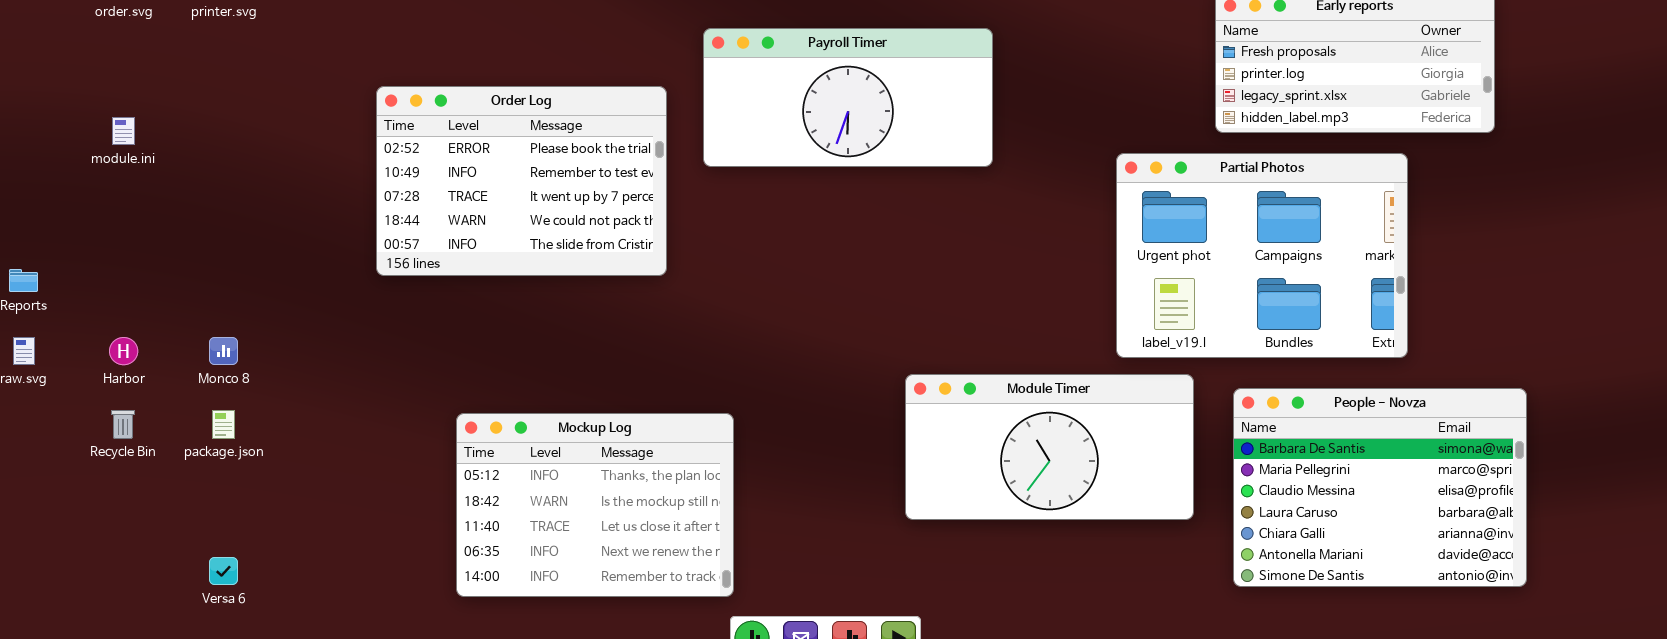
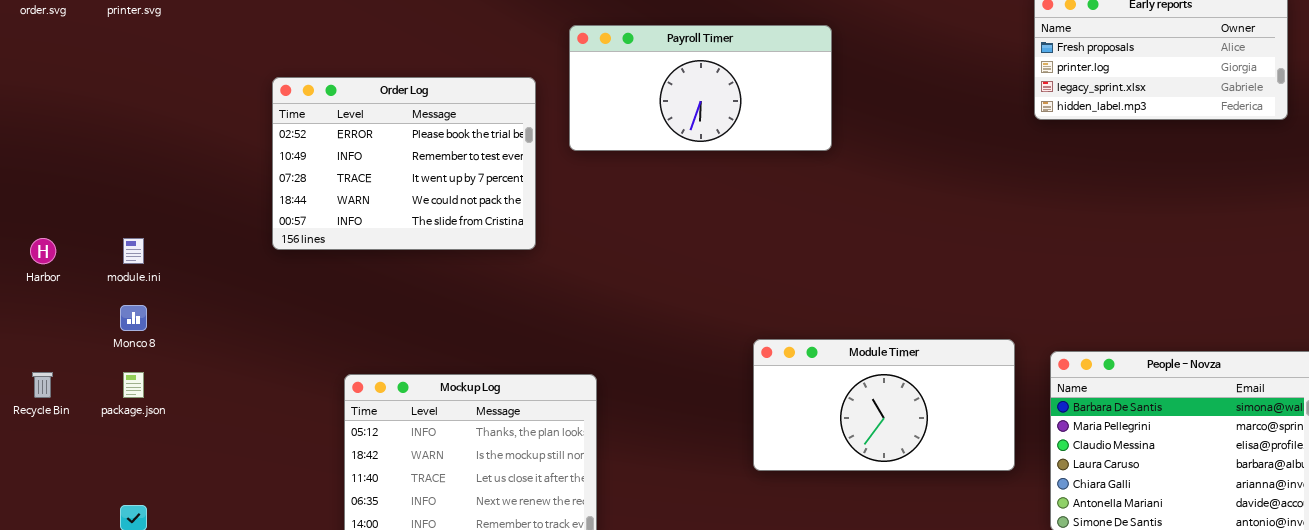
module.ini: [112,117,135,145] -> [123,238,144,264], moved
Partial Photos: [1116,153,1408,358] -> none, closed
Harbor: [109,337,138,365] -> [30,238,56,264], moved

